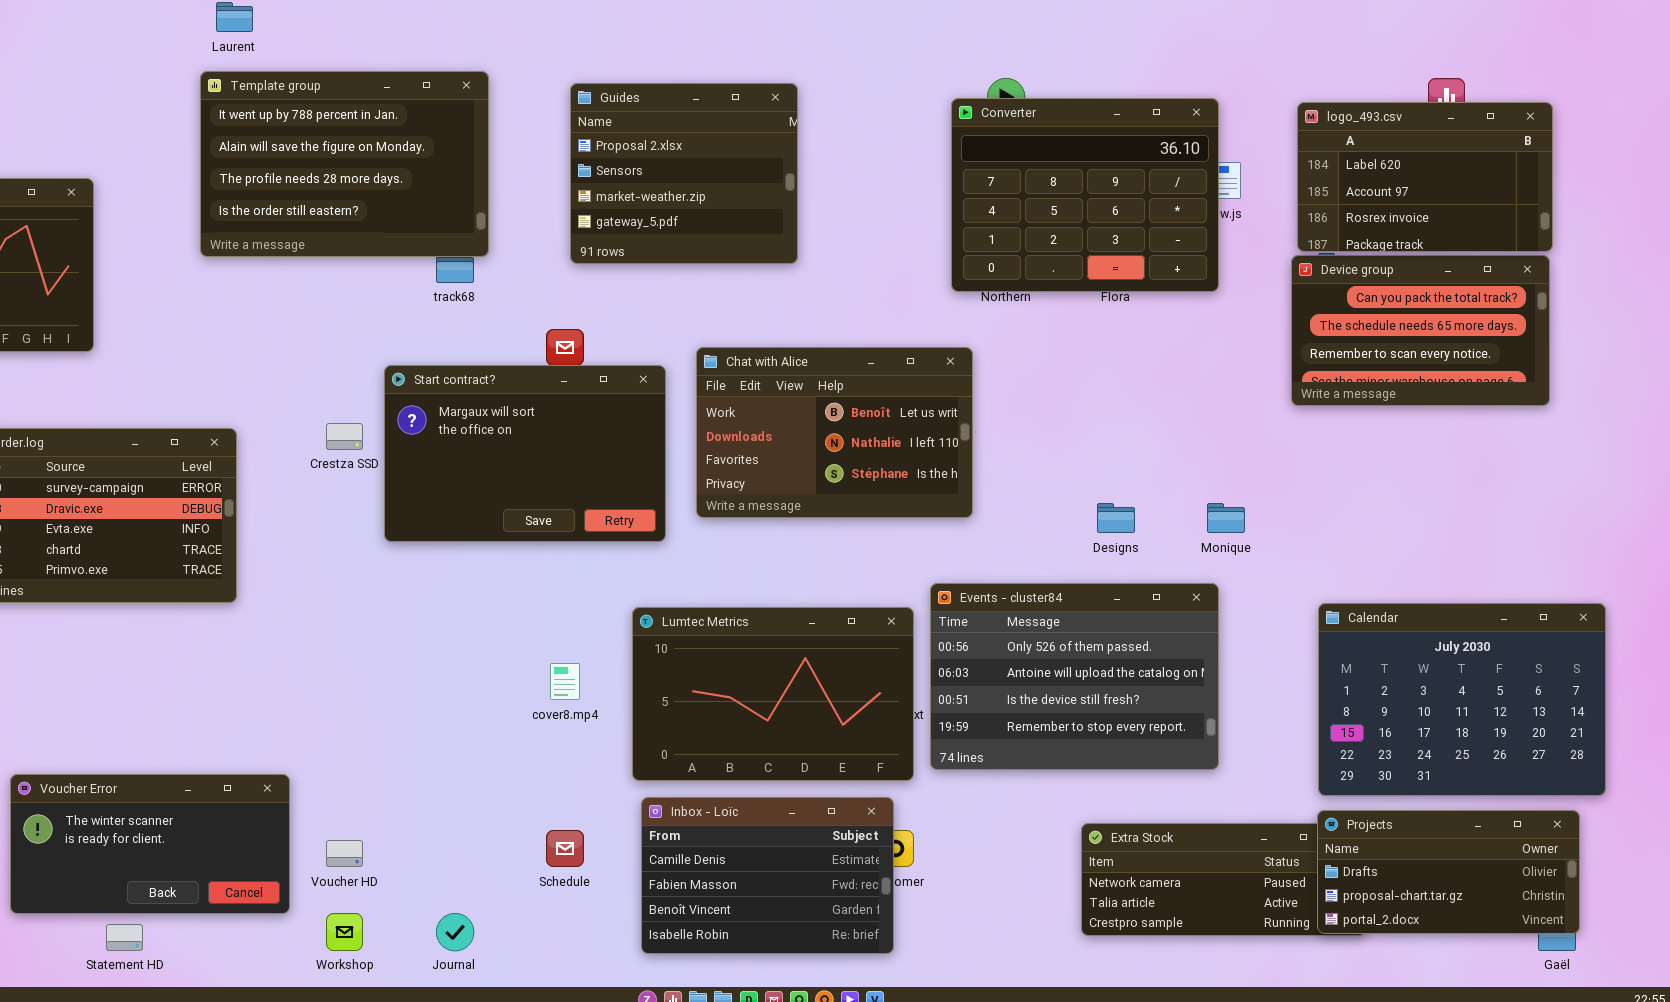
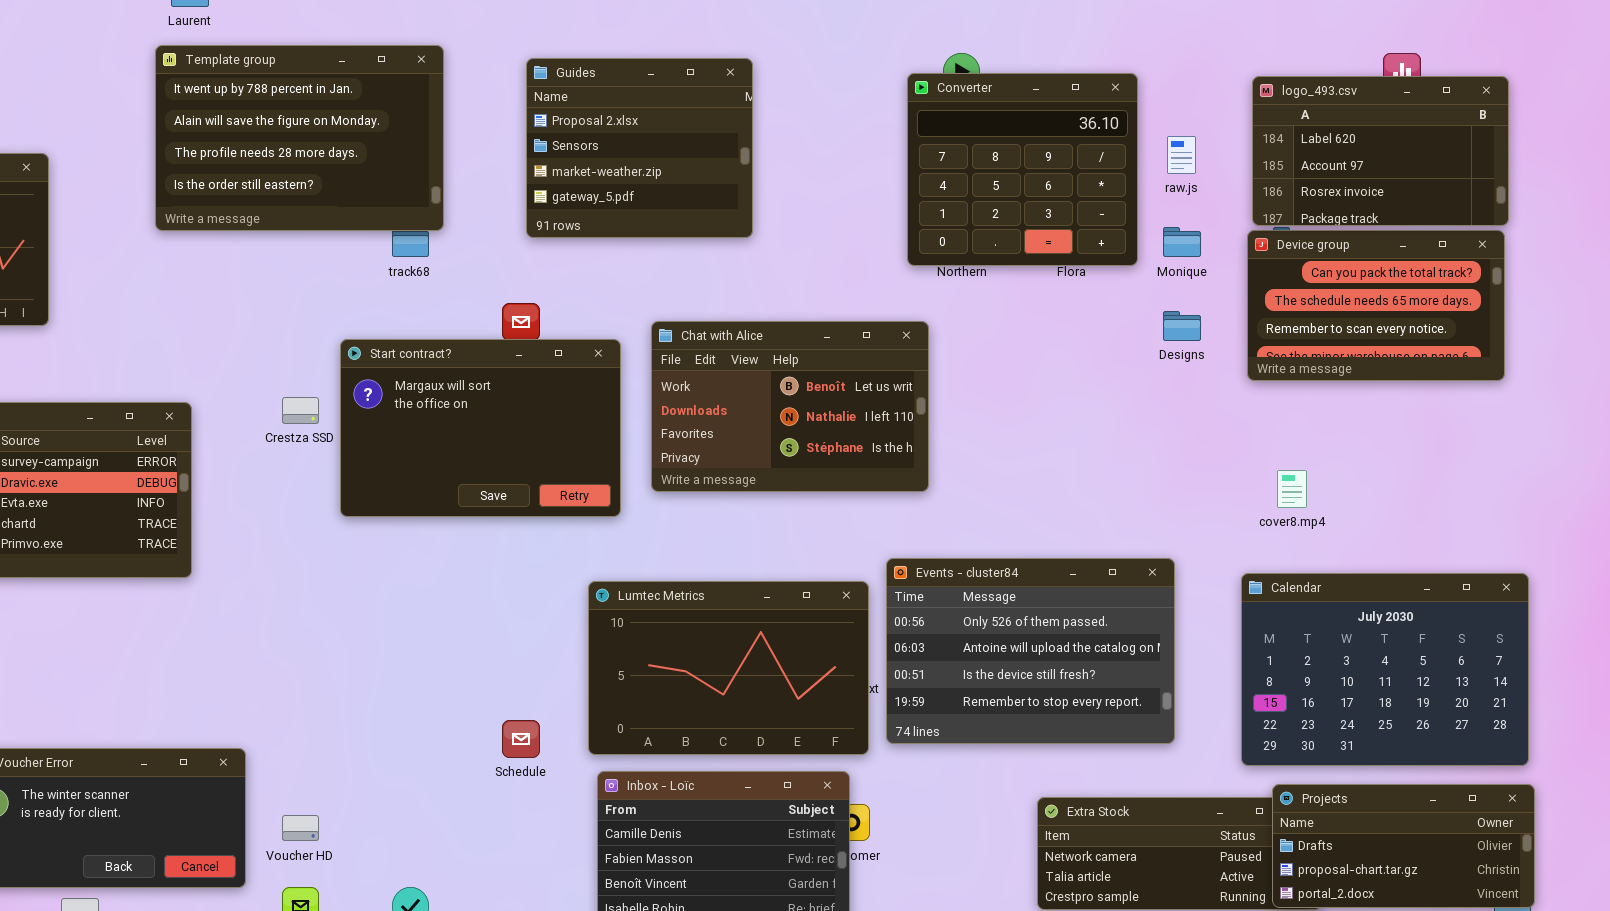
Converter: [951,98,1219,292] -> [907,73,1138,266], resized
Designs: [1097,503,1135,533] -> [1163,311,1201,341], moved
Monique: [1207,503,1245,533] -> [1163,227,1201,257], moved
Calendar: [1318,603,1606,796] -> [1241,573,1529,766], moved
cover8.mp4: [550,663,580,700] -> [1277,470,1307,508], moved
Schedule: [546,830,584,867] -> [502,720,540,758], moved

